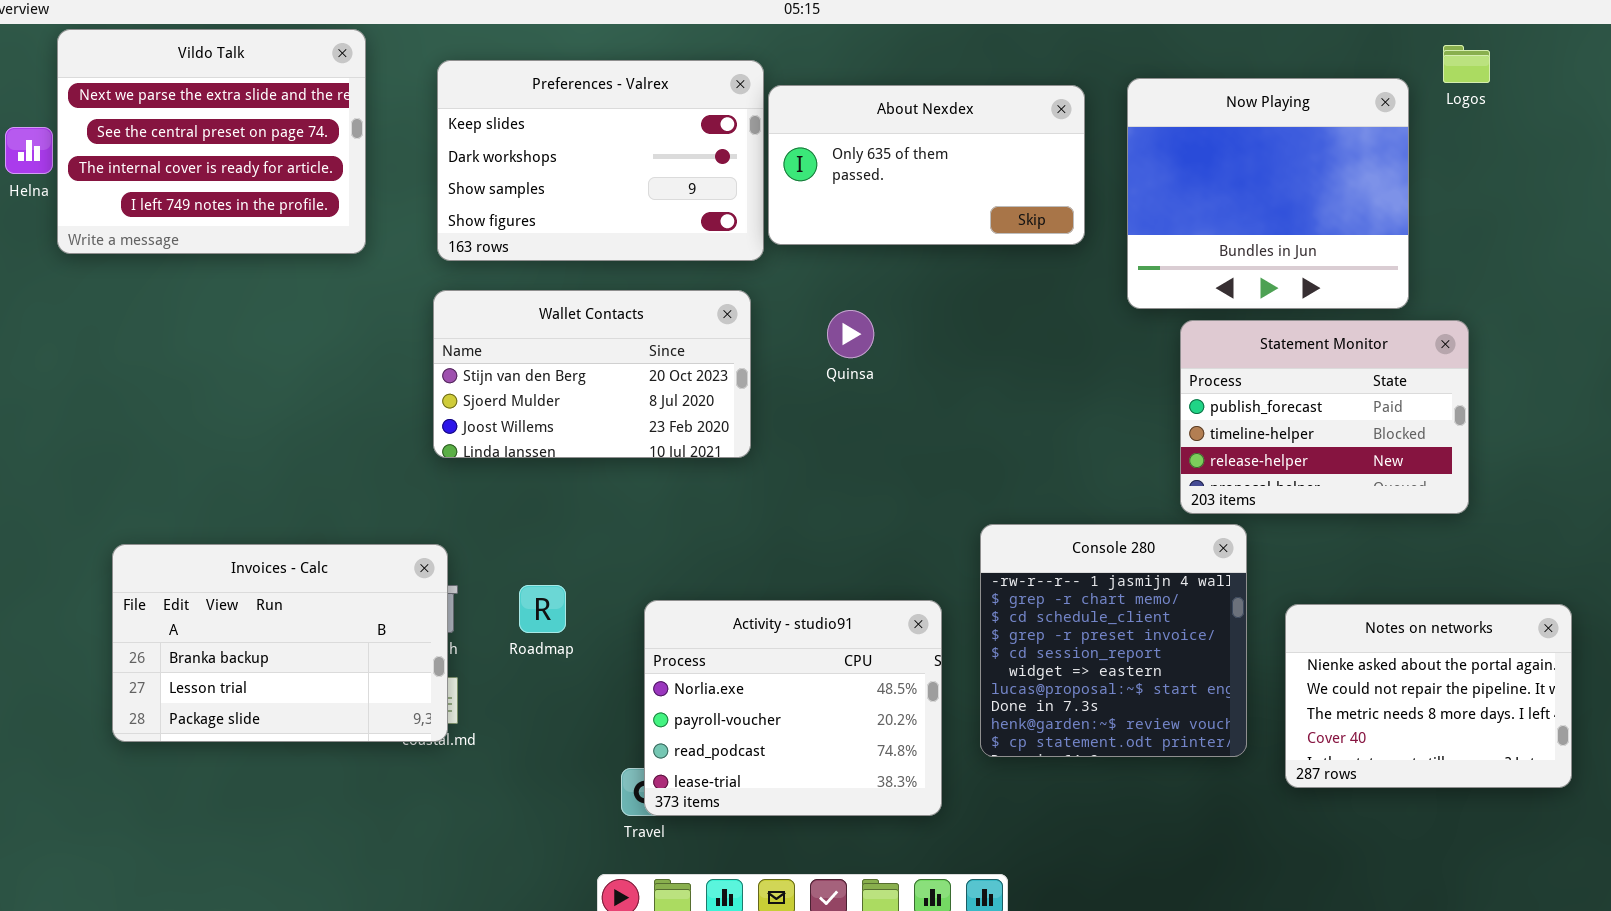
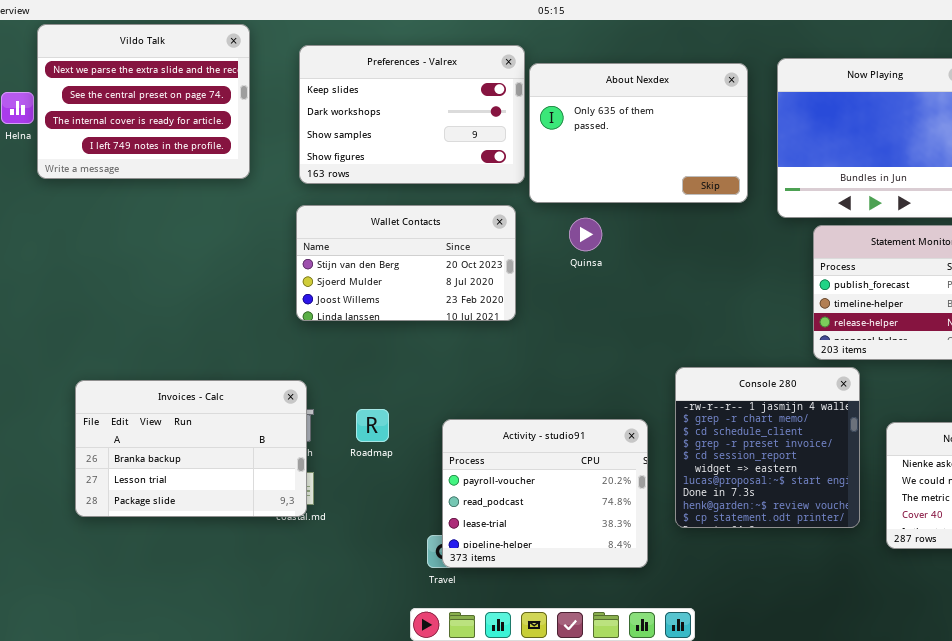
About Nexdex: [768,85,1085,245] -> [529,63,748,203], resized
Activity - studio91: [644,600,942,816] -> [442,419,648,568], scrolled down 1 row

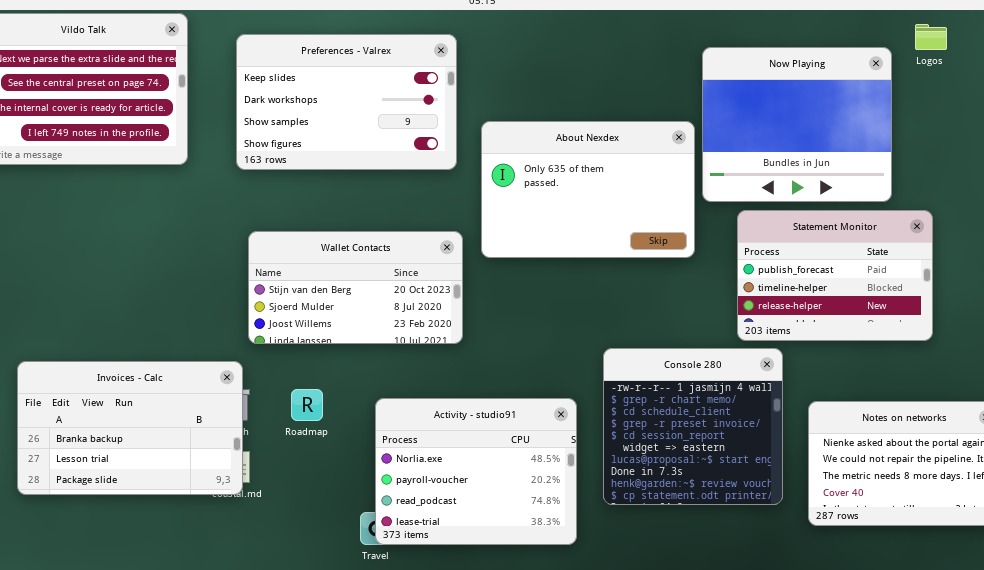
About Nexdex: [529,63,748,203] -> [481,121,695,258], moved
Wallet Contacts: [296,205,516,321] -> [248,231,463,344], moved
Activity - studio91: [442,419,648,568] -> [375,398,577,545], scrolled up 1 row

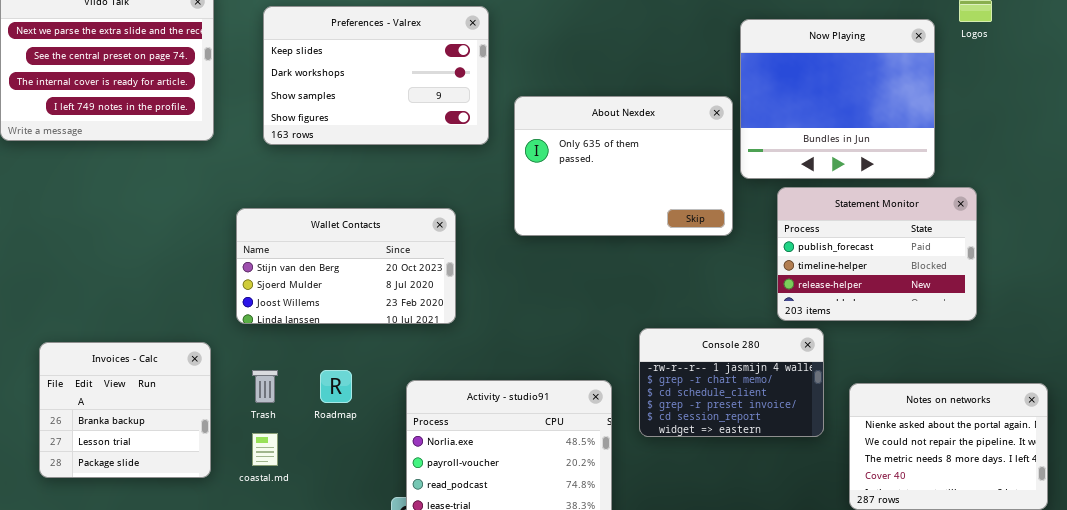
Wallet Contacts: [248,231,463,344] -> [236,208,456,324], moved
Console 280: [603,348,783,505] -> [639,328,824,437], resized
Invoices - Calc: [17,361,243,495] -> [39,342,211,478], resized

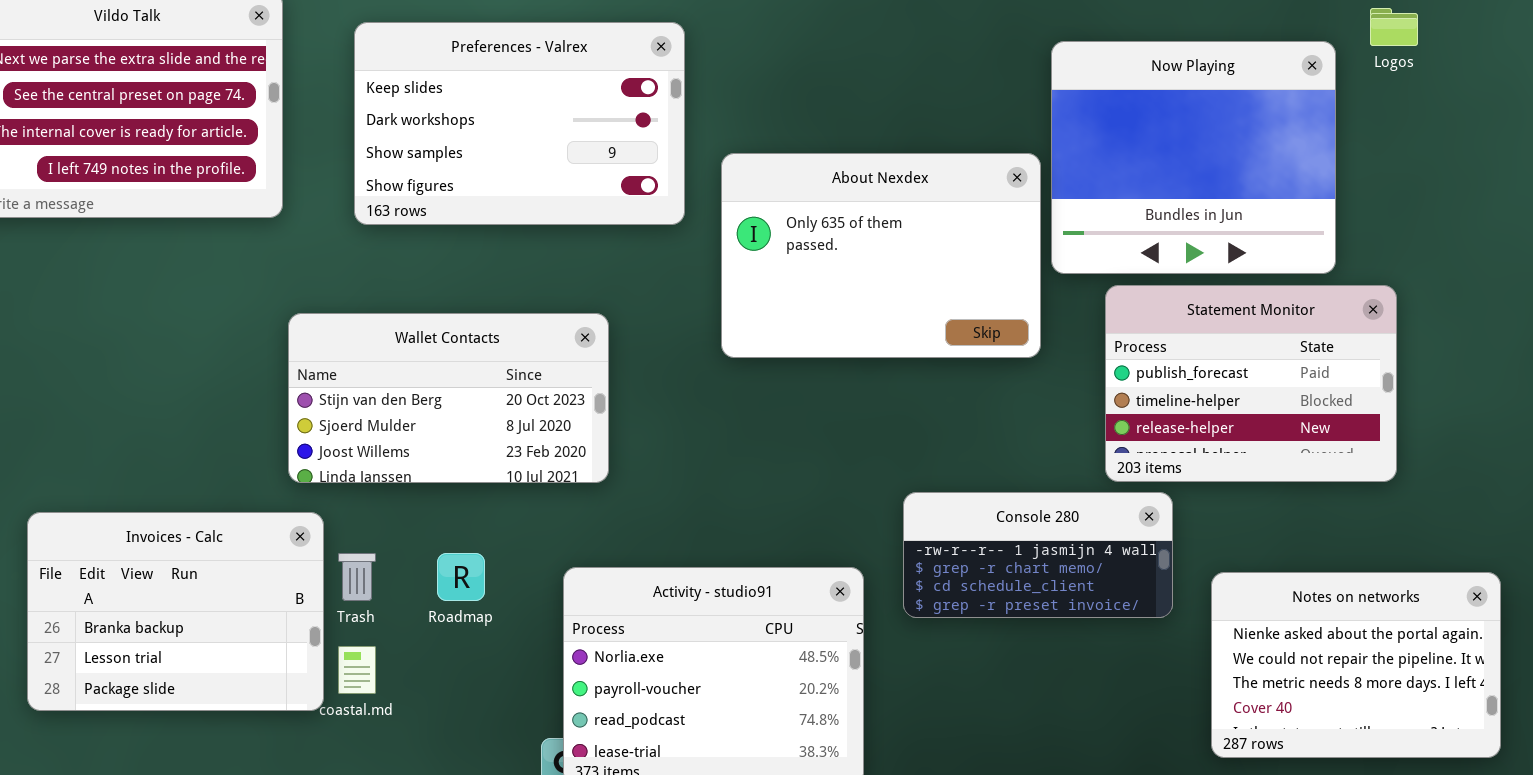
Wallet Contacts: [236,208,456,324] -> [288,313,609,483], moved
Console 280: [639,328,824,437] -> [903,492,1173,618], resized
Invoices - Calc: [39,342,211,478] -> [27,512,324,711], resized

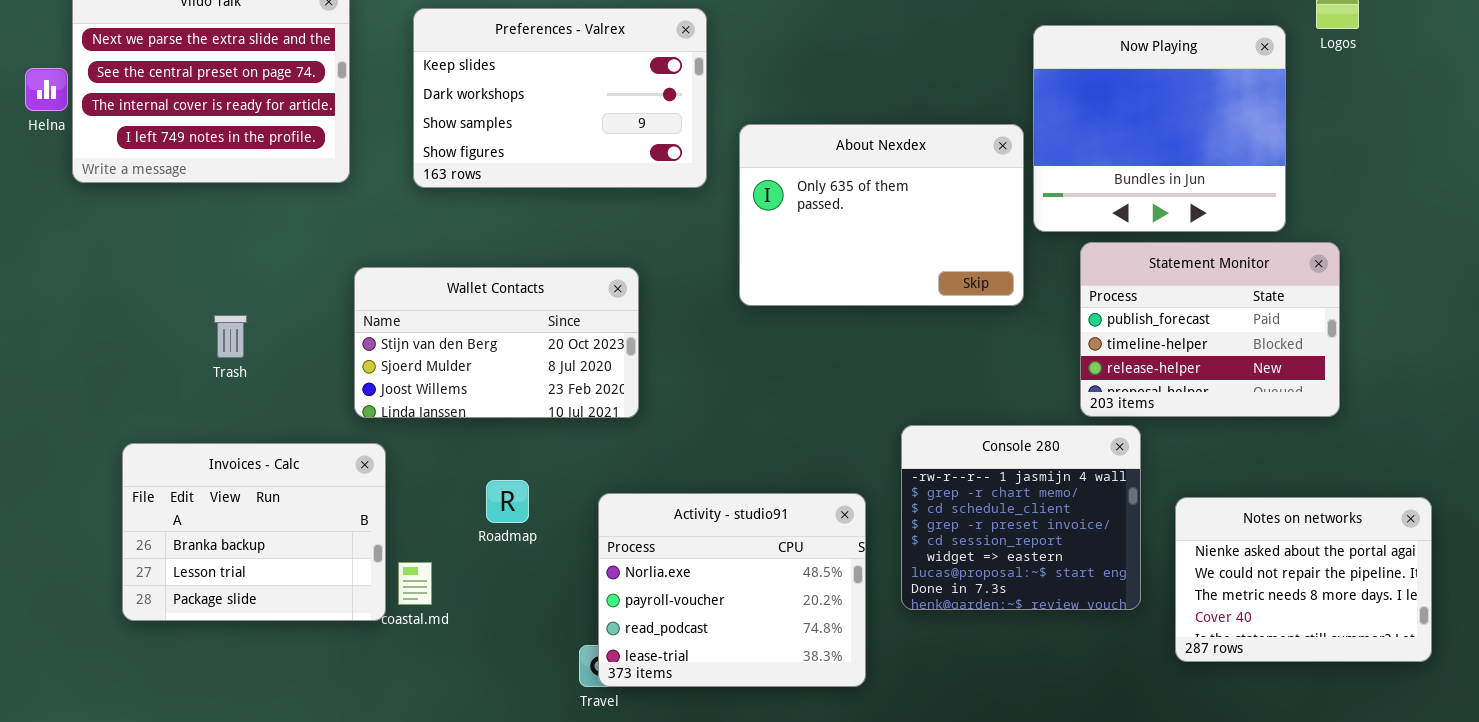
Console 280: [903,492,1173,618] -> [901,425,1141,610], resized
Trash: [338,553,376,601] -> [214,315,247,358], moved

